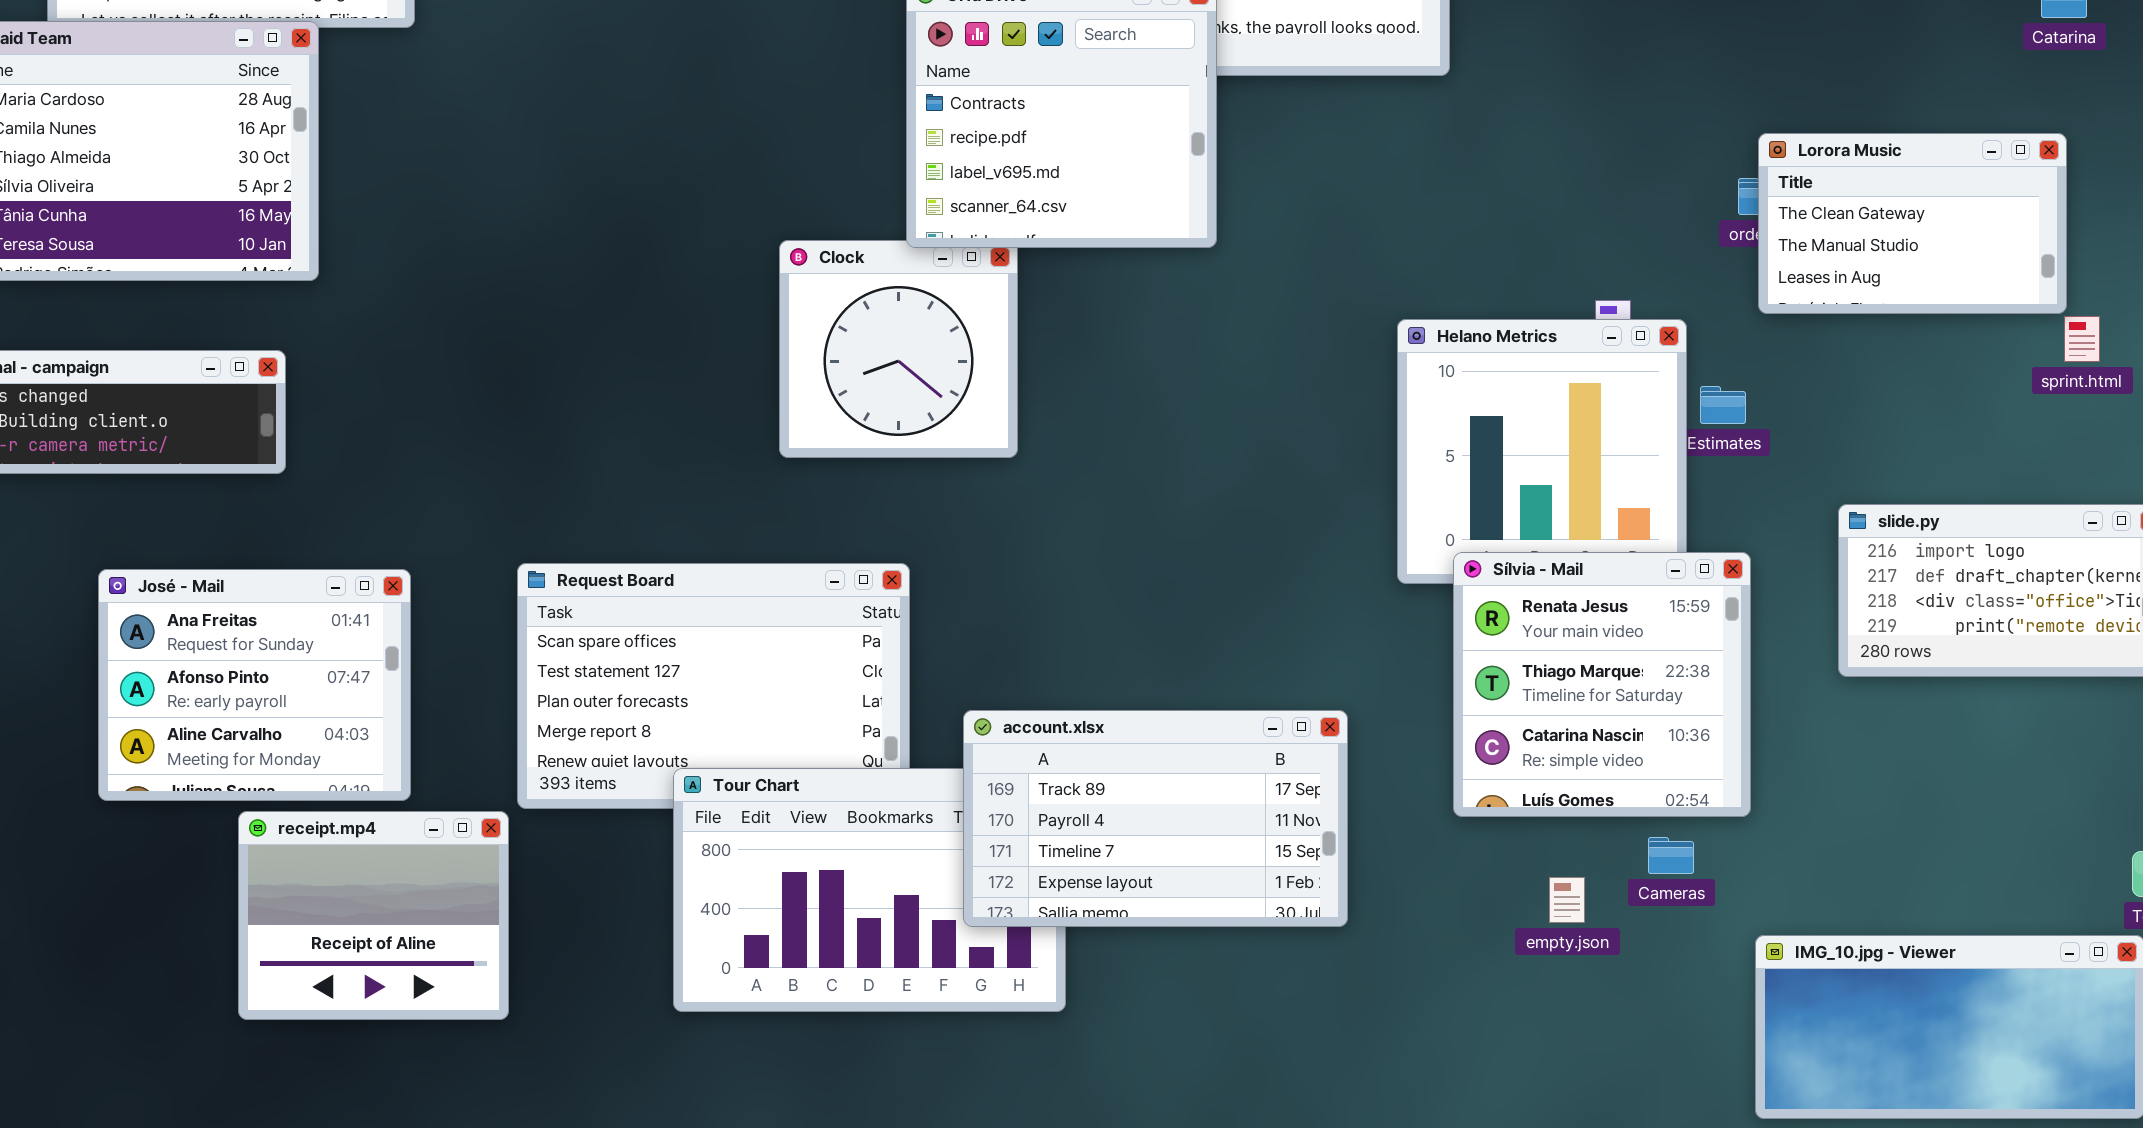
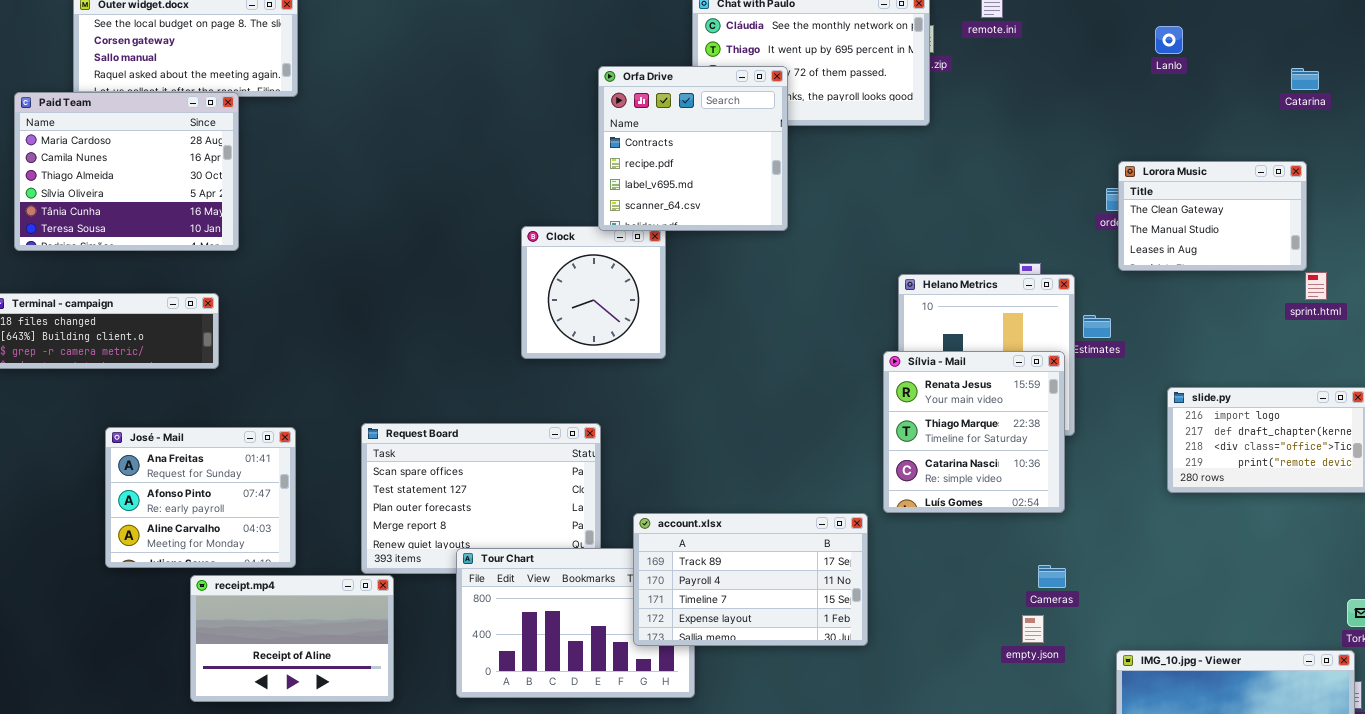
Sílvia - Mail: [1453,552,1751,817] -> [883,351,1065,513], moved
receipt.mp4: [238,811,509,1020] -> [190,575,394,702], resized
Cameras: [1648,837,1694,874] -> [1038,565,1066,588], moved
empty.json: [1549,877,1585,923] -> [1022,615,1044,643], moved

